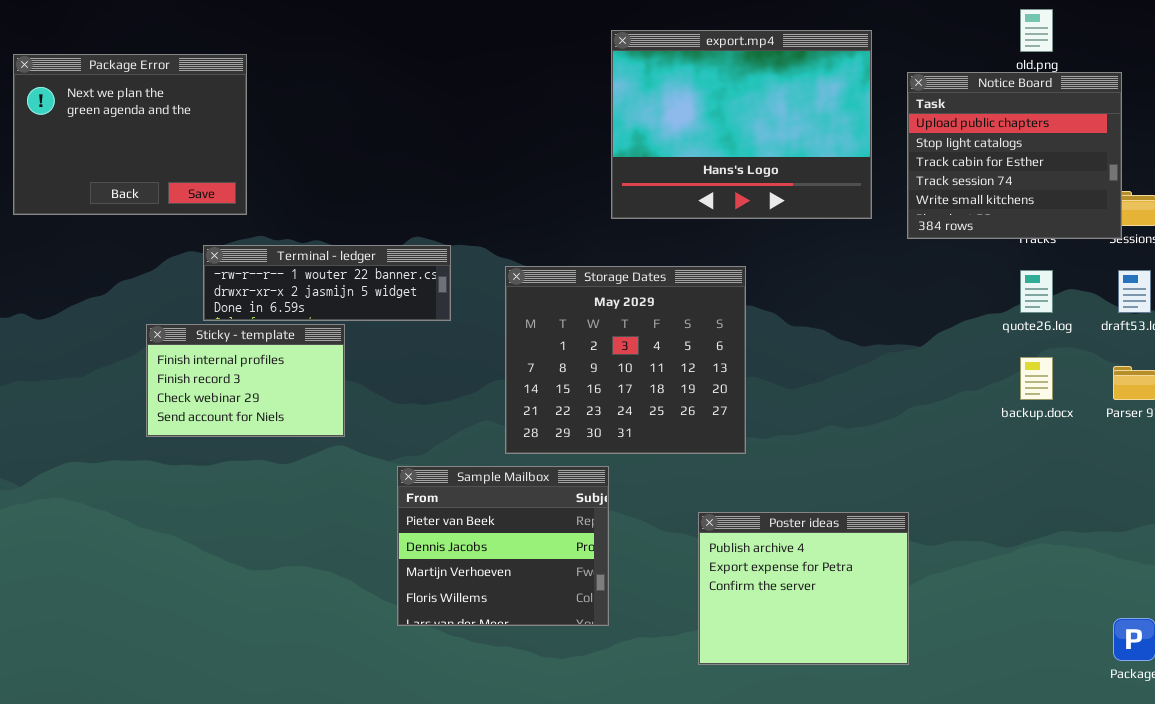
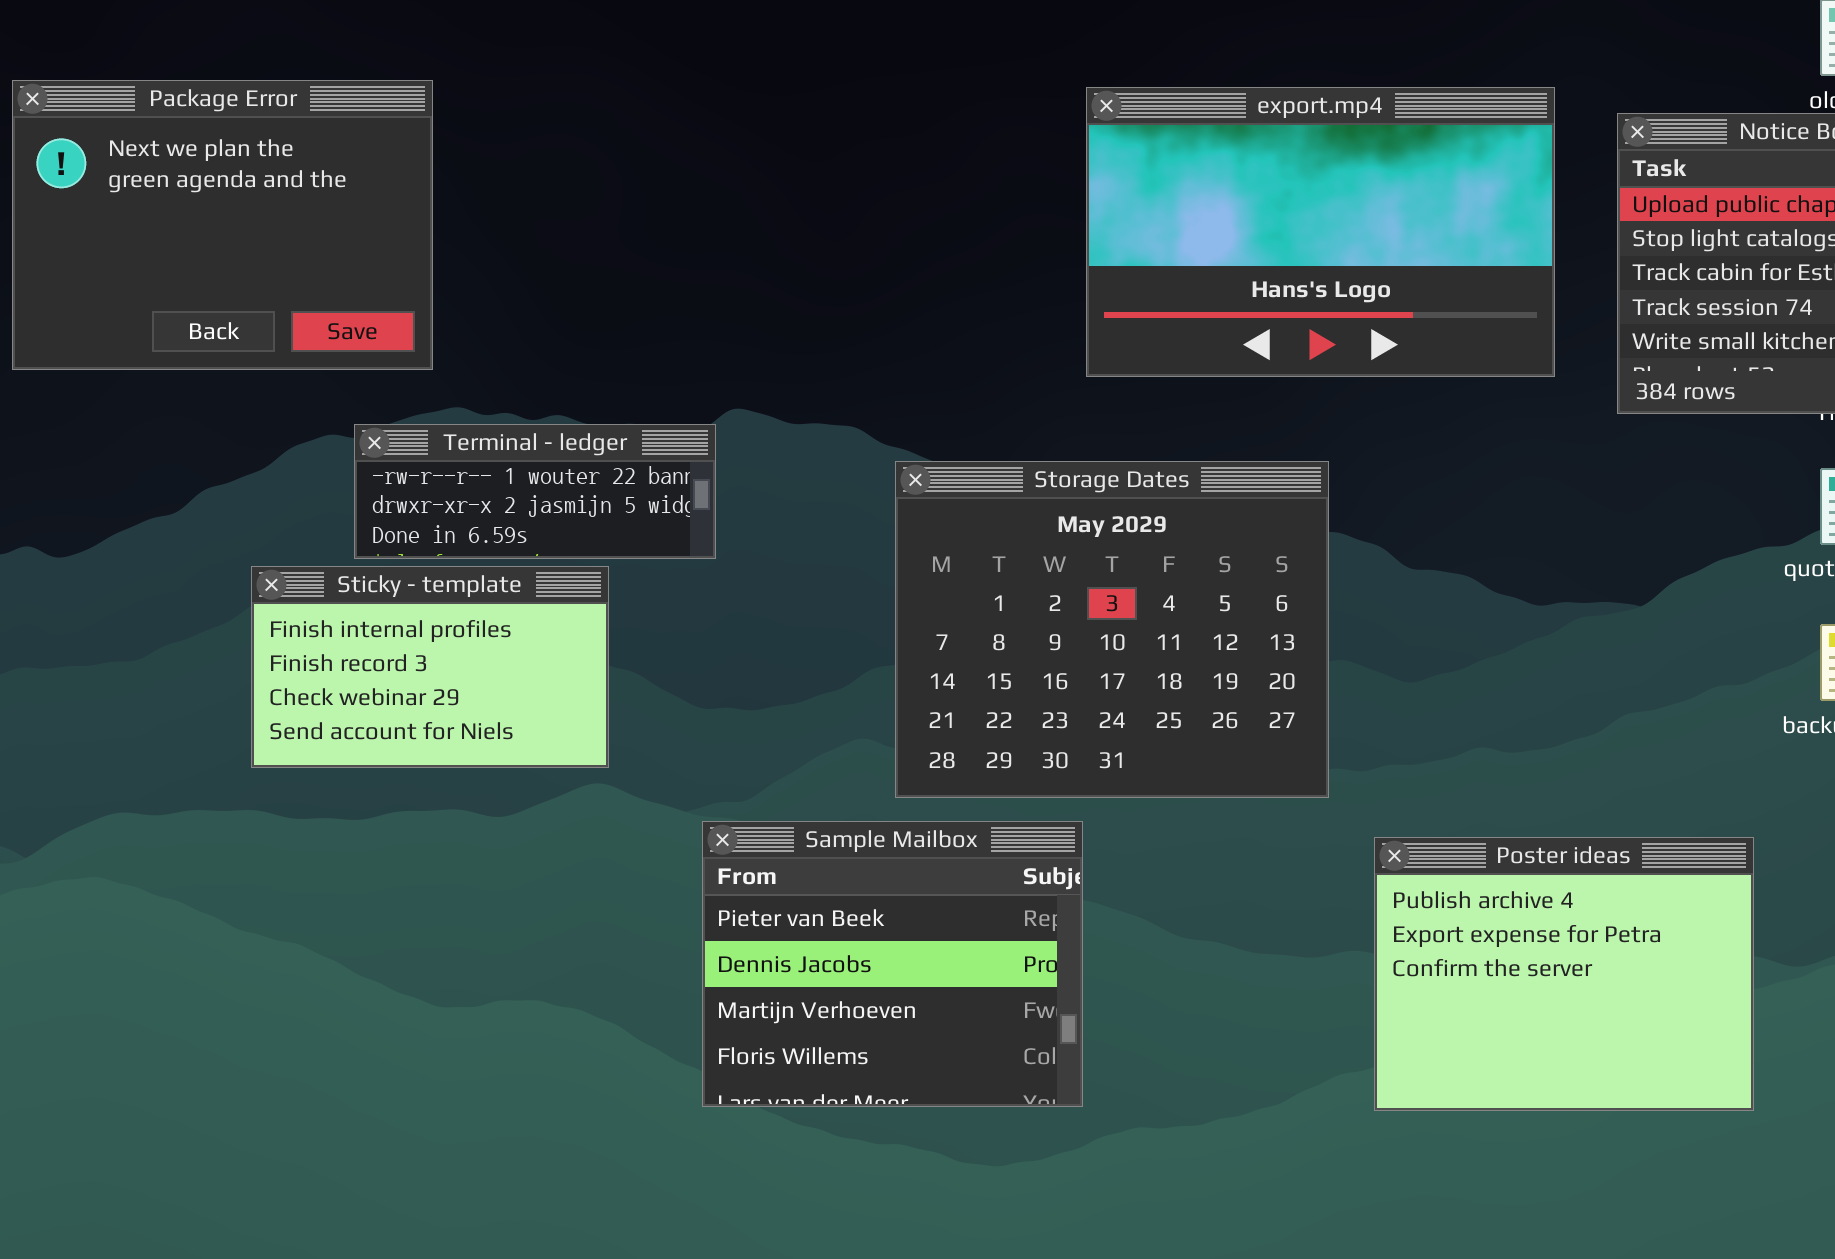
export.mp4: [611,30,872,219] -> [1086,87,1555,377], resized
Terminal - ledger: [203,245,451,321] -> [354,424,716,559], resized
Poster ideas: [698,512,909,665] -> [1374,837,1754,1111], moved

